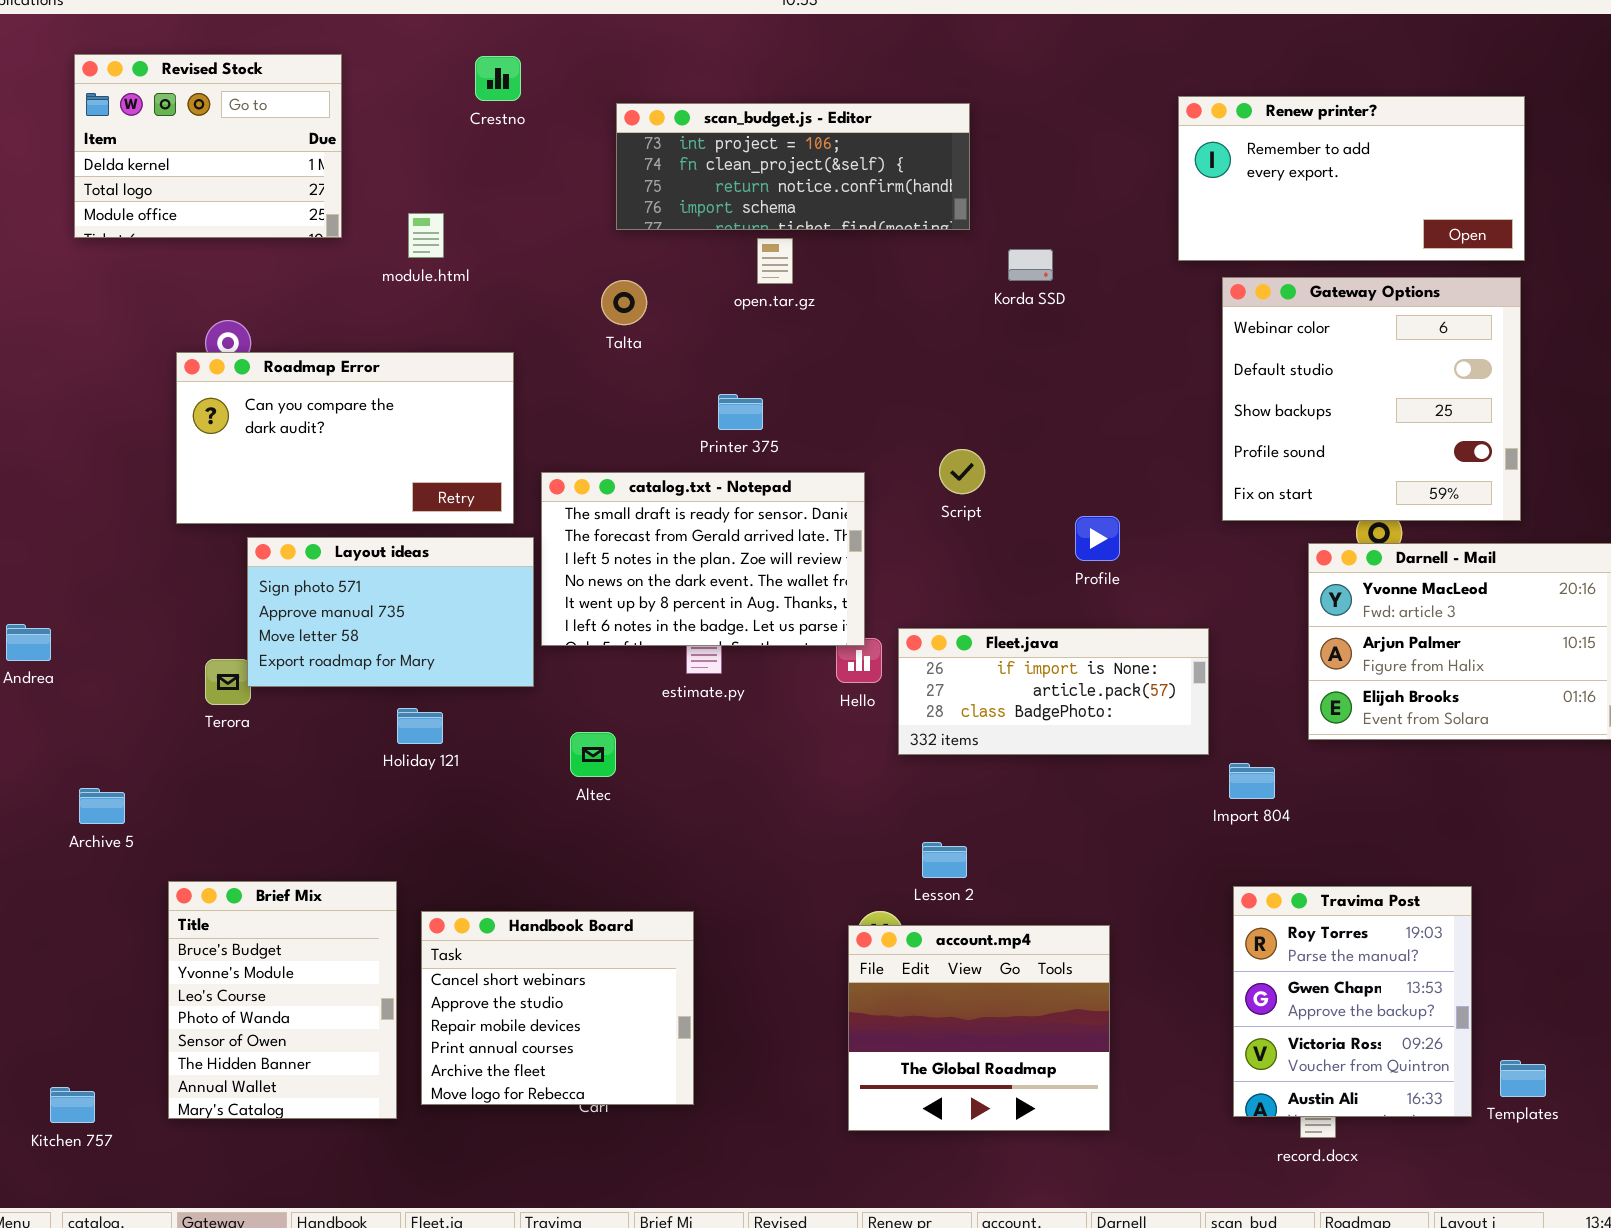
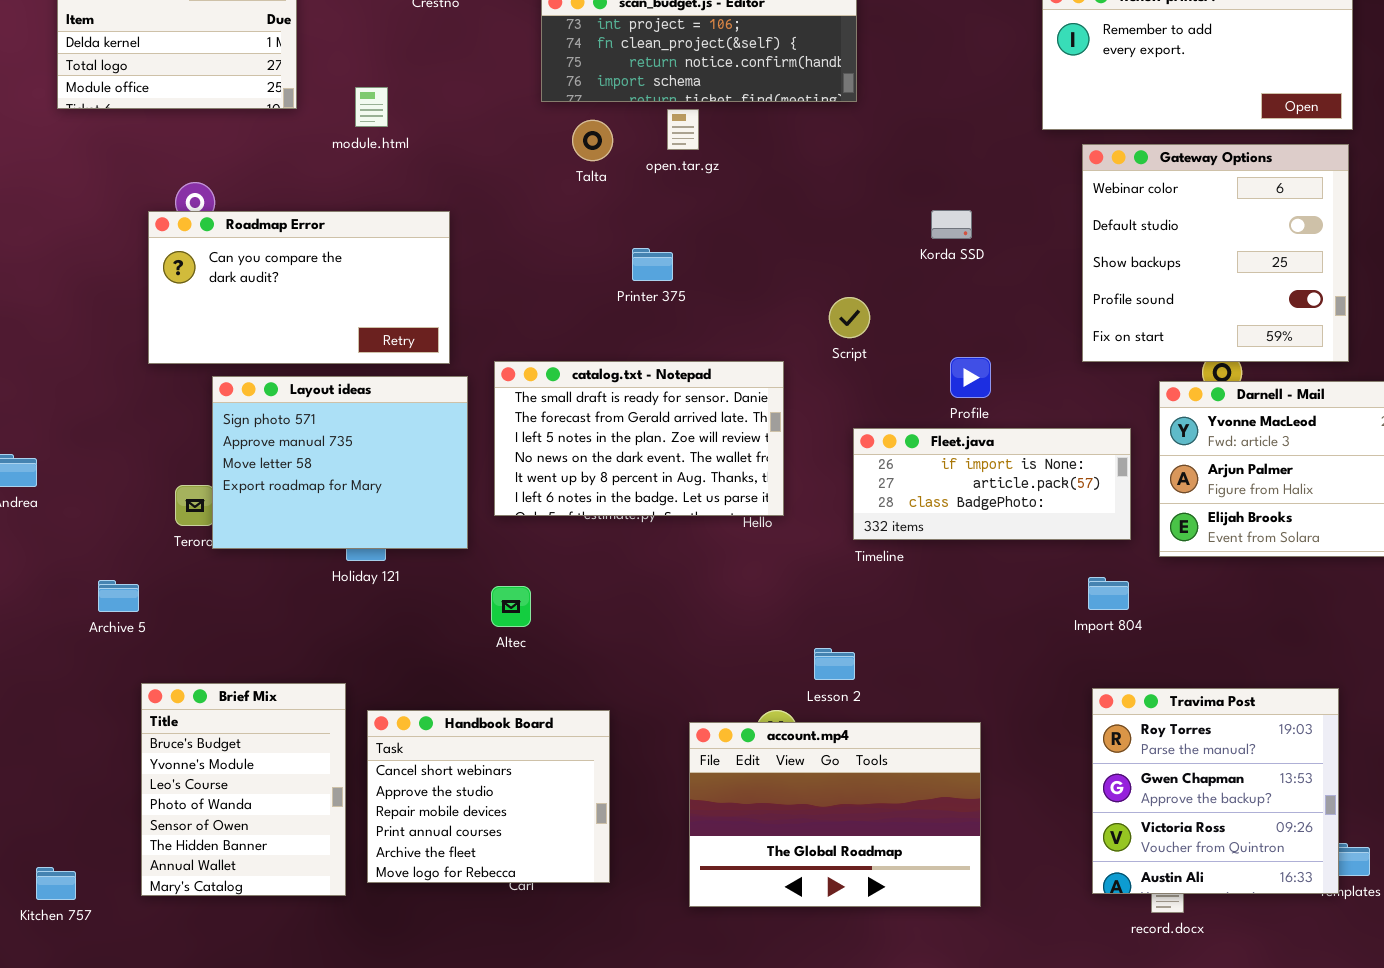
Korda SSD: [1008,249,1053,281] -> [931,210,972,239], moved
Talta: [601,280,647,325] -> [572,120,613,161], moved
catalog.txt - Notepad: [541,472,865,646] -> [494,361,784,516], moved
Layout ideas: [247,537,534,687] -> [212,376,468,549], resized
Fleet.java: [898,628,1209,755] -> [853,428,1131,540], moved
Altec: [570,732,616,777] -> [491,586,531,627], moved
Archive 5: [79,788,125,824] -> [98,580,139,612], moved
Travima Post: [1233,886,1472,1117] -> [1092,688,1339,894], resized
account.mp4: [848,925,1110,1131] -> [689,722,981,907], resized

